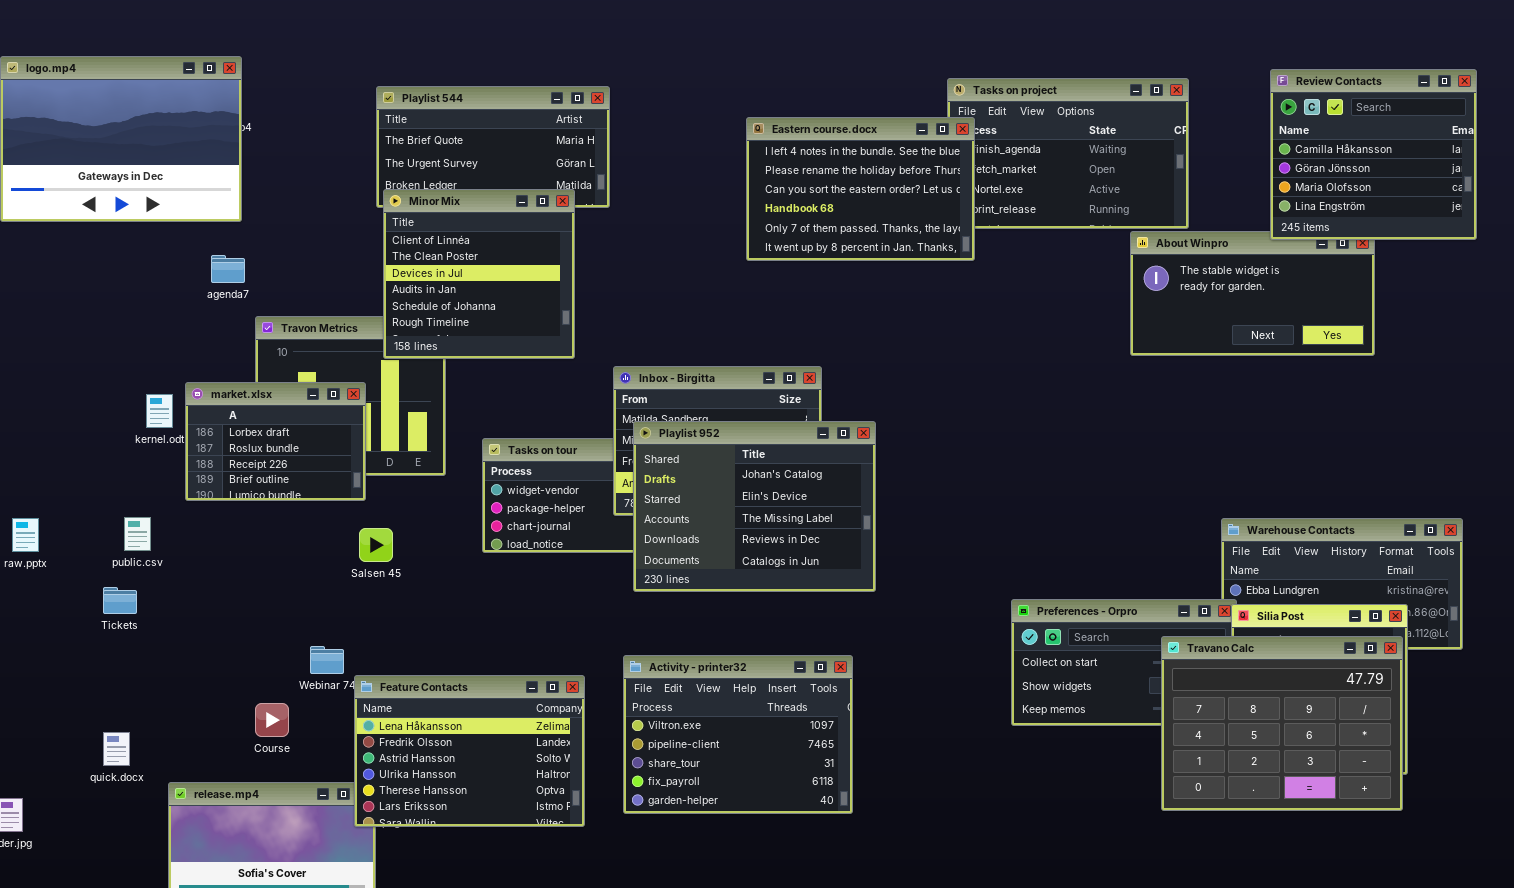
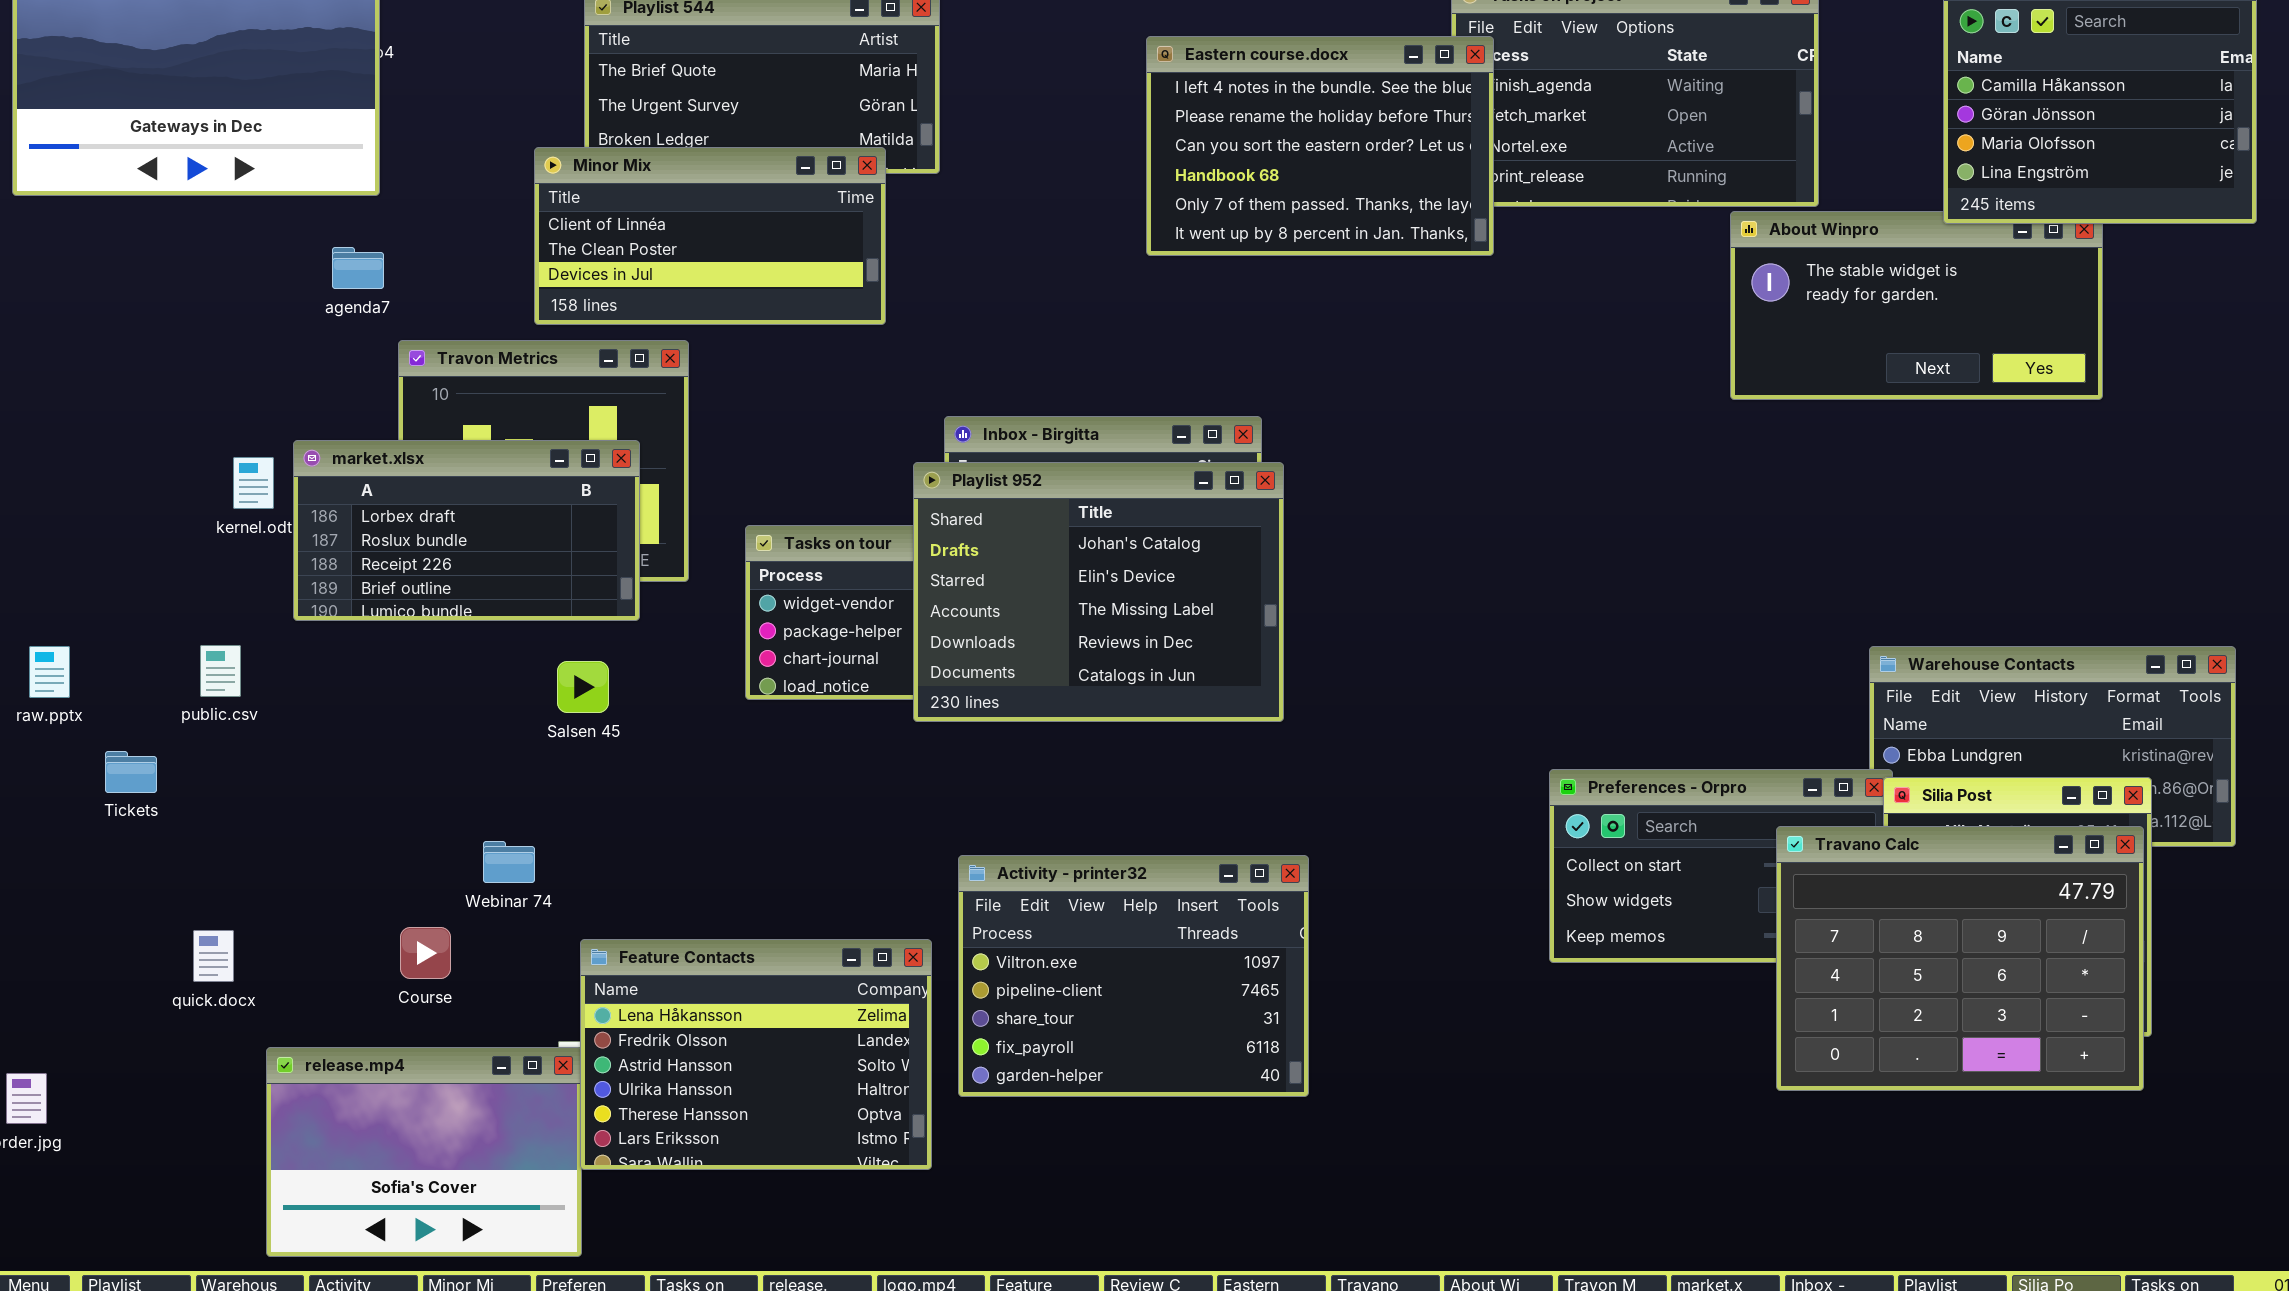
Minor Mix: [383,189,575,359] -> [534,147,886,325], resized
market.xlsx: [185,382,366,501] -> [293,440,640,621], resized
Playlist 952: [633,421,876,592] -> [913,462,1284,722], moved
Tickets: [103,587,137,614] -> [105,751,157,793], moved
Feature Contacts: [354,675,585,827] -> [580,939,932,1170], moved
quick.docx: [103,732,130,766] -> [193,930,234,982], moved

